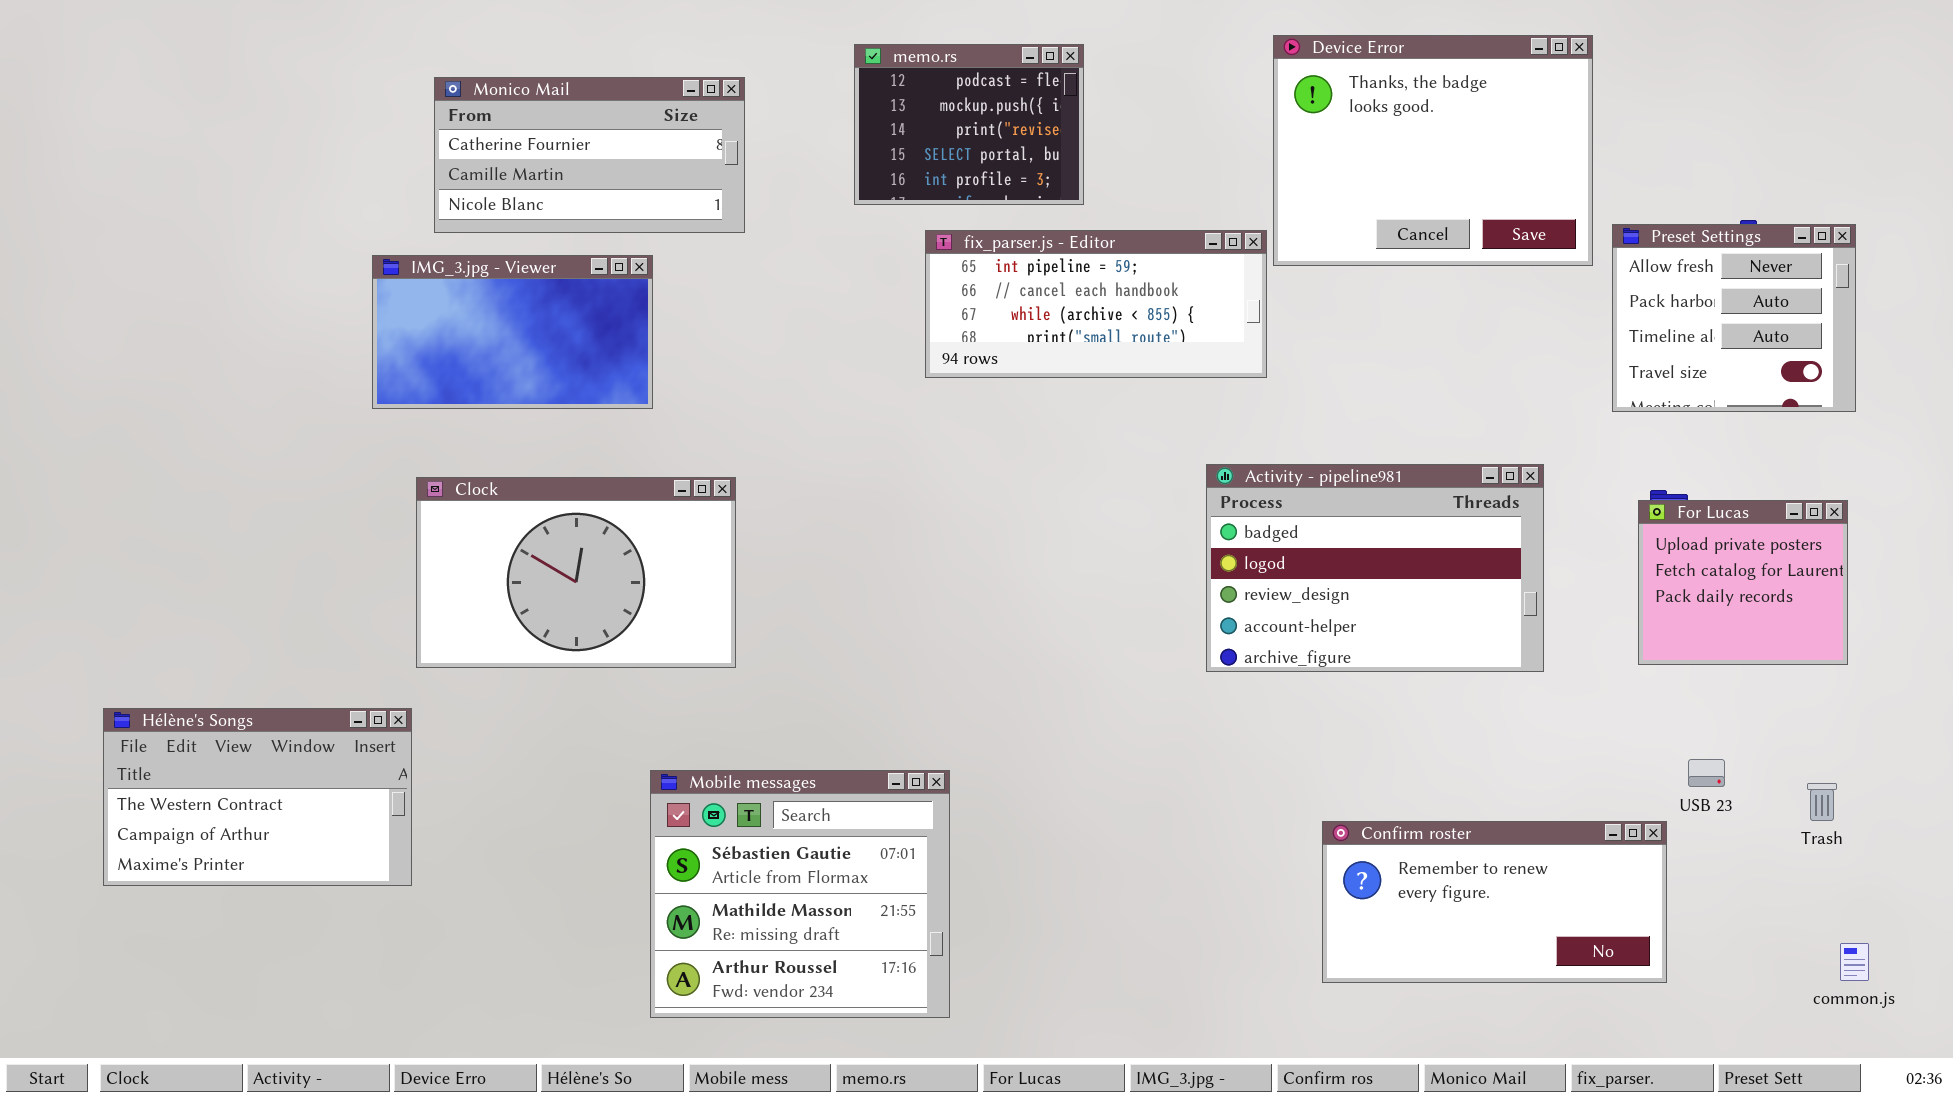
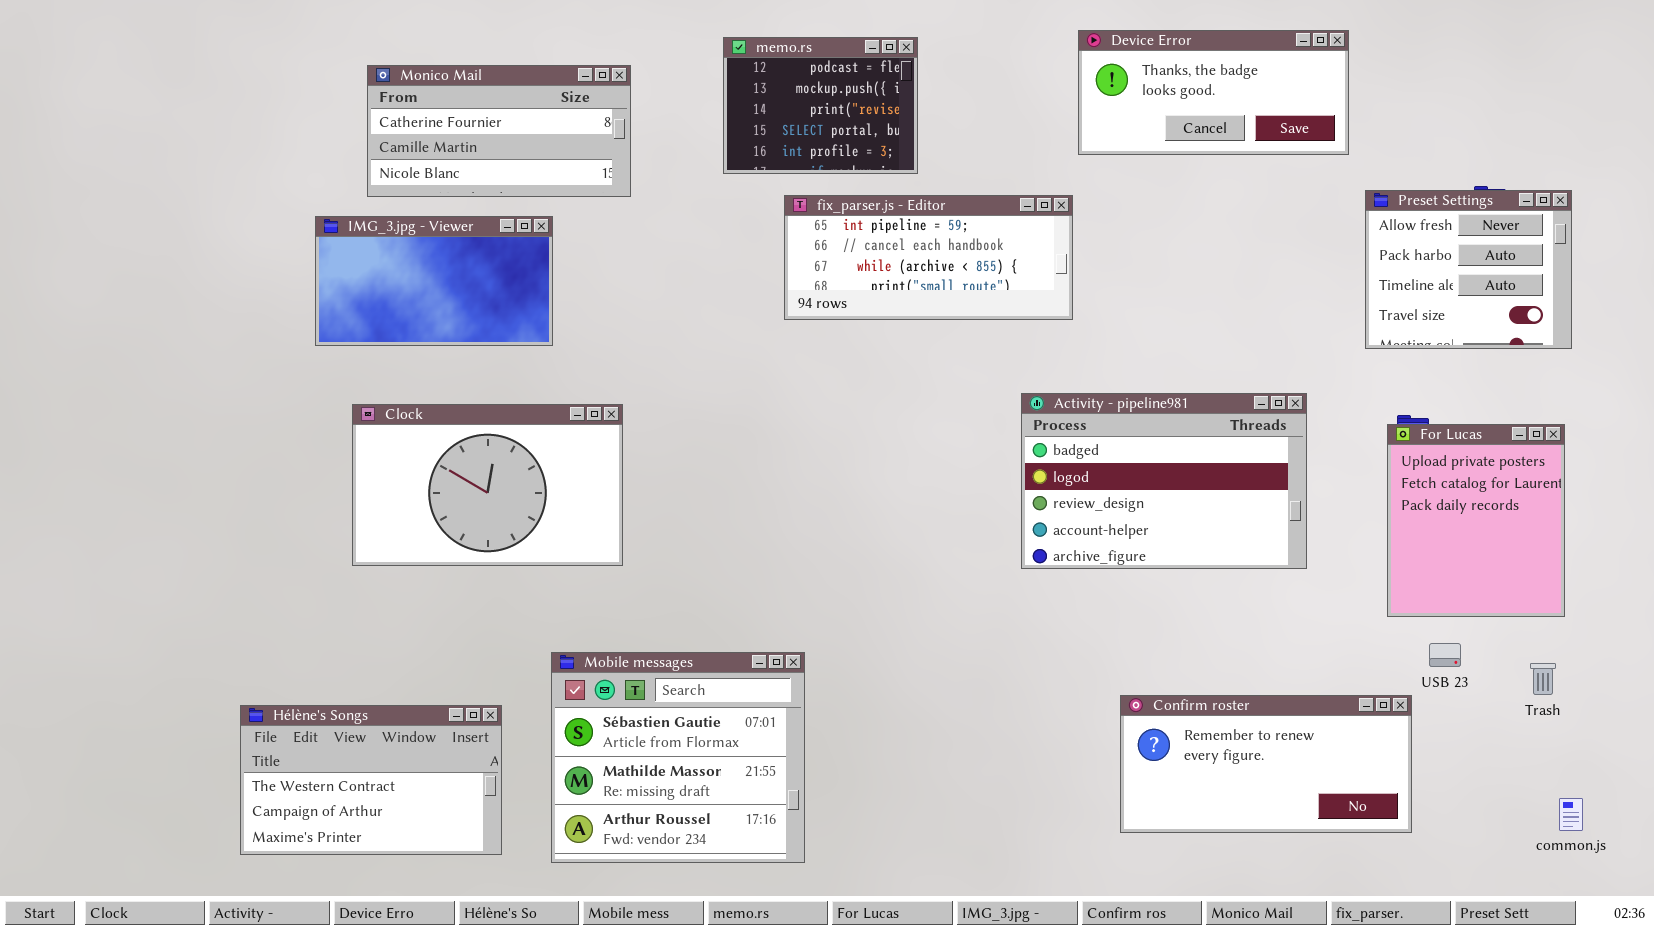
Device Error: [1273,35,1593,266] -> [1078,30,1349,155], resized
For Lucas: [1638,500,1848,665] -> [1387,424,1565,617], resized
Hélène's Songs: [103,708,412,886] -> [240,705,502,855], moved

